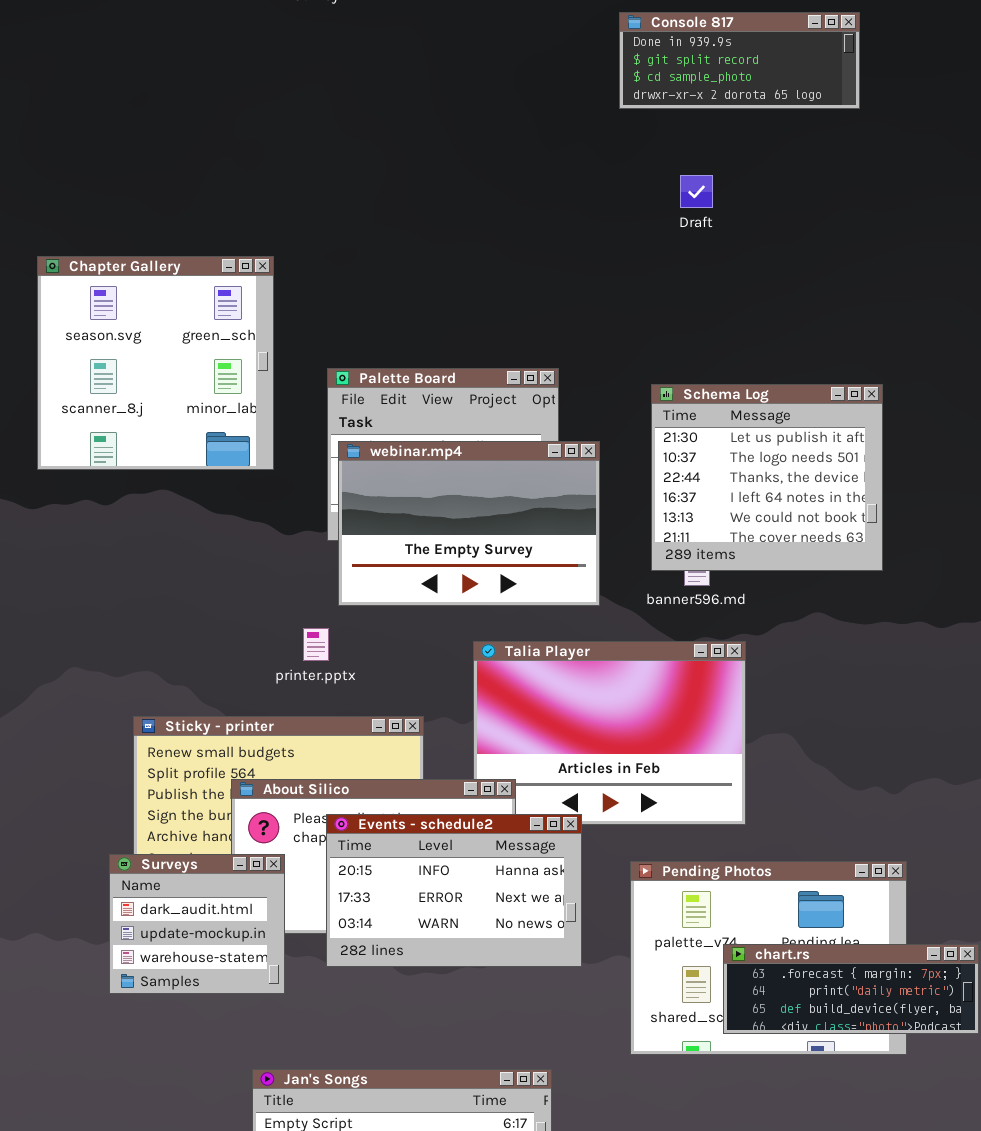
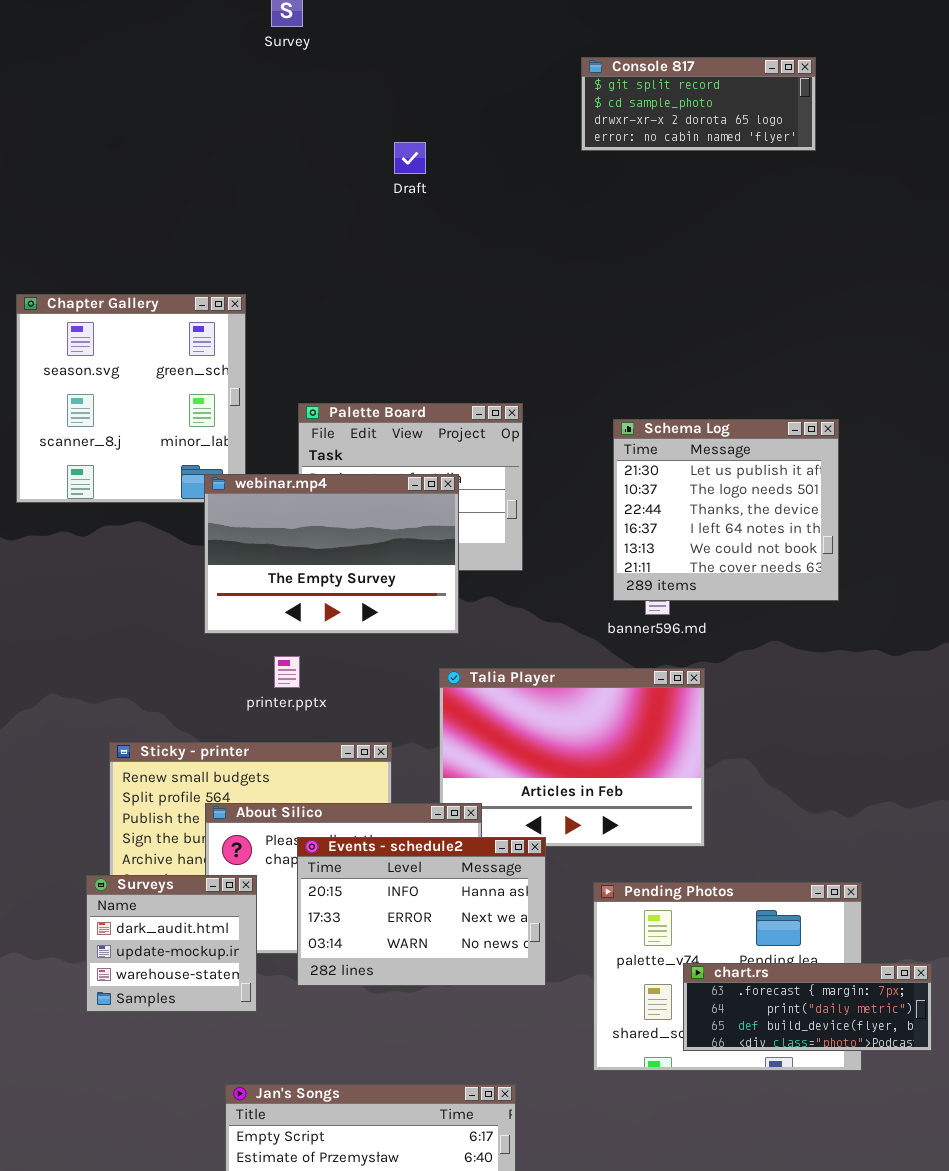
Console 817: [619,12,860,109] -> [581,57,816,151], scrolled down 1 row
Draft: [680,175,713,208] -> [394,142,426,174], moved
webinar.mp4: [338,441,600,606] -> [204,474,459,634], moved

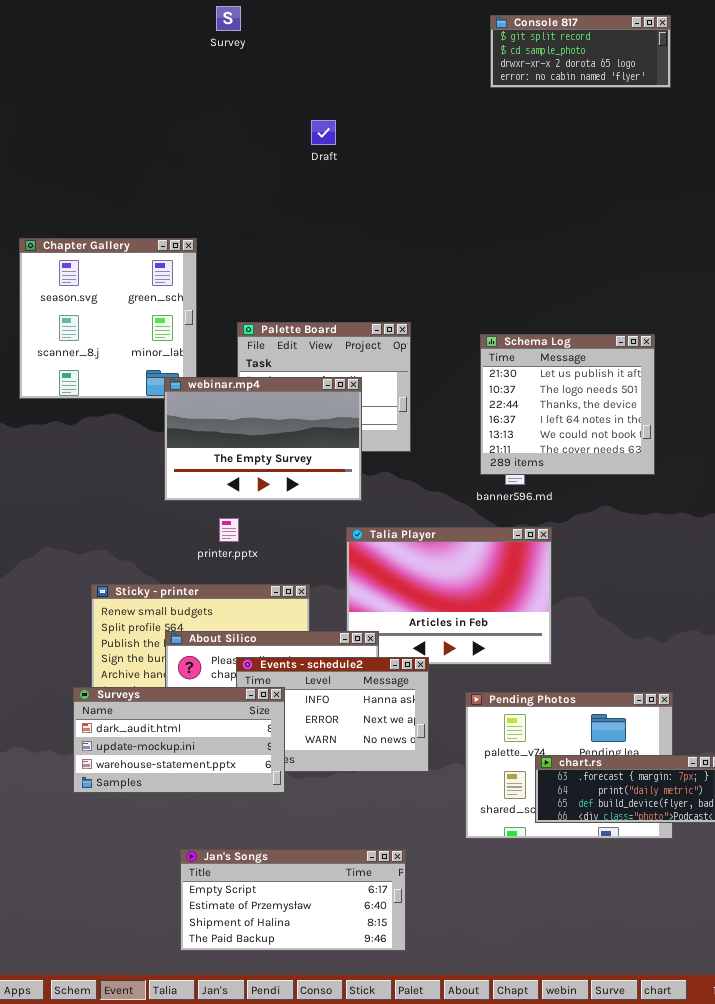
Console 817: [581,57,816,151] -> [490,15,671,88], moved
Surveys: [86,875,257,1012] -> [73,687,285,793], resized

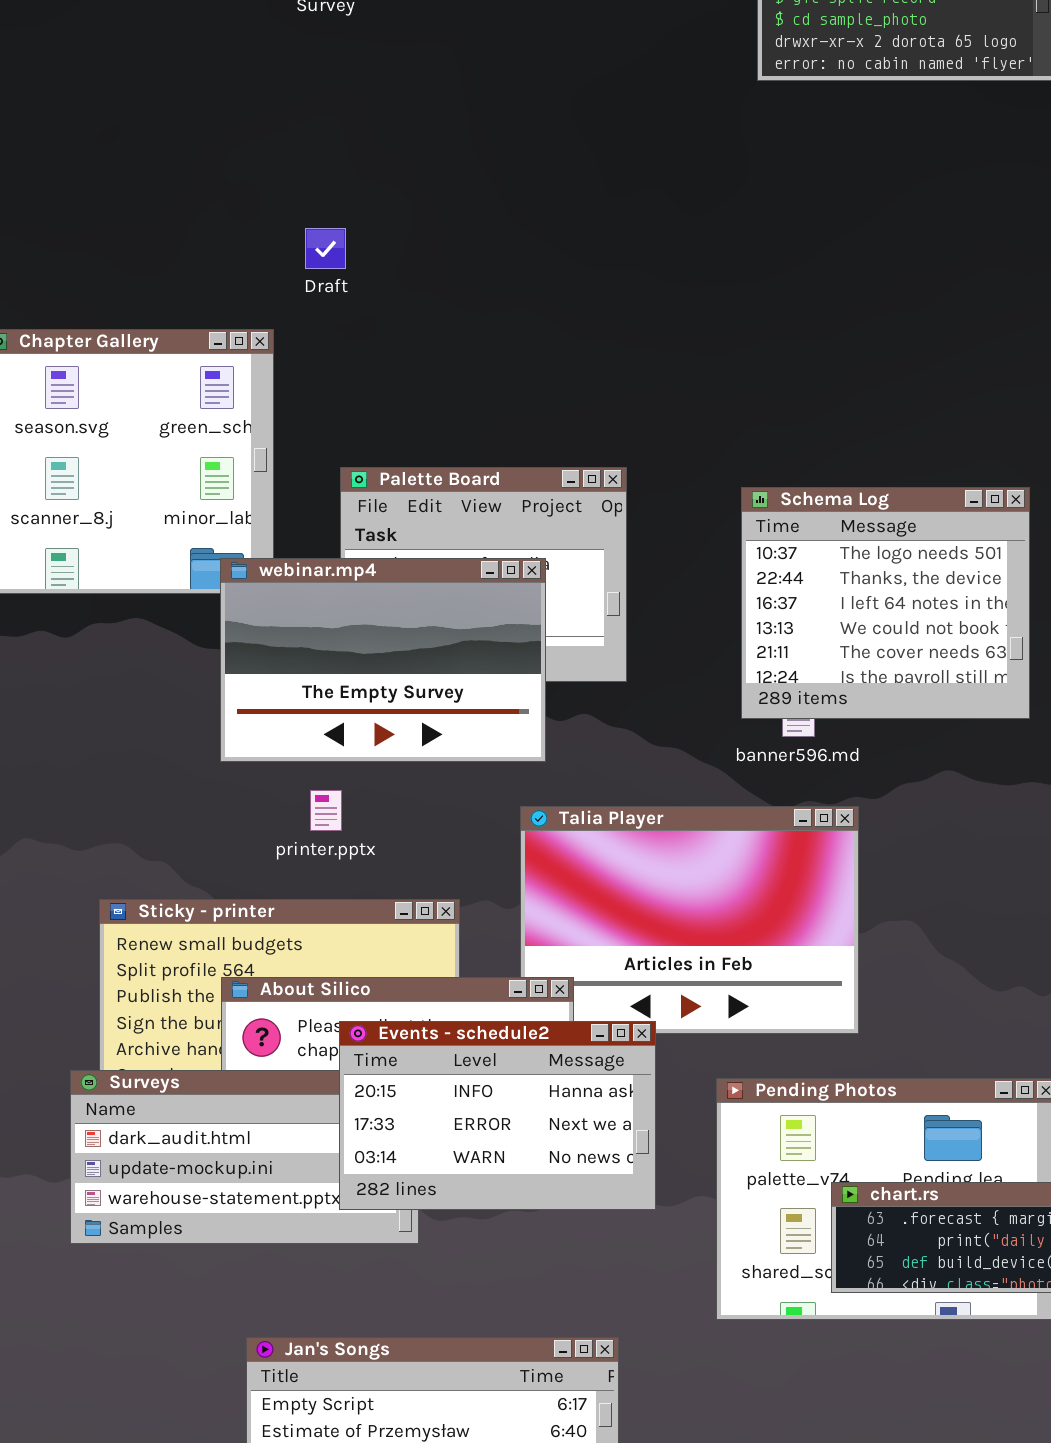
Draft: [311,120,336,145] -> [305,228,346,269], moved
Schema Log: [480,334,655,475] -> [741,487,1030,719], scrolled down 1 row
Events - schedule2: [236,657,429,772] -> [339,1021,656,1210], raised

